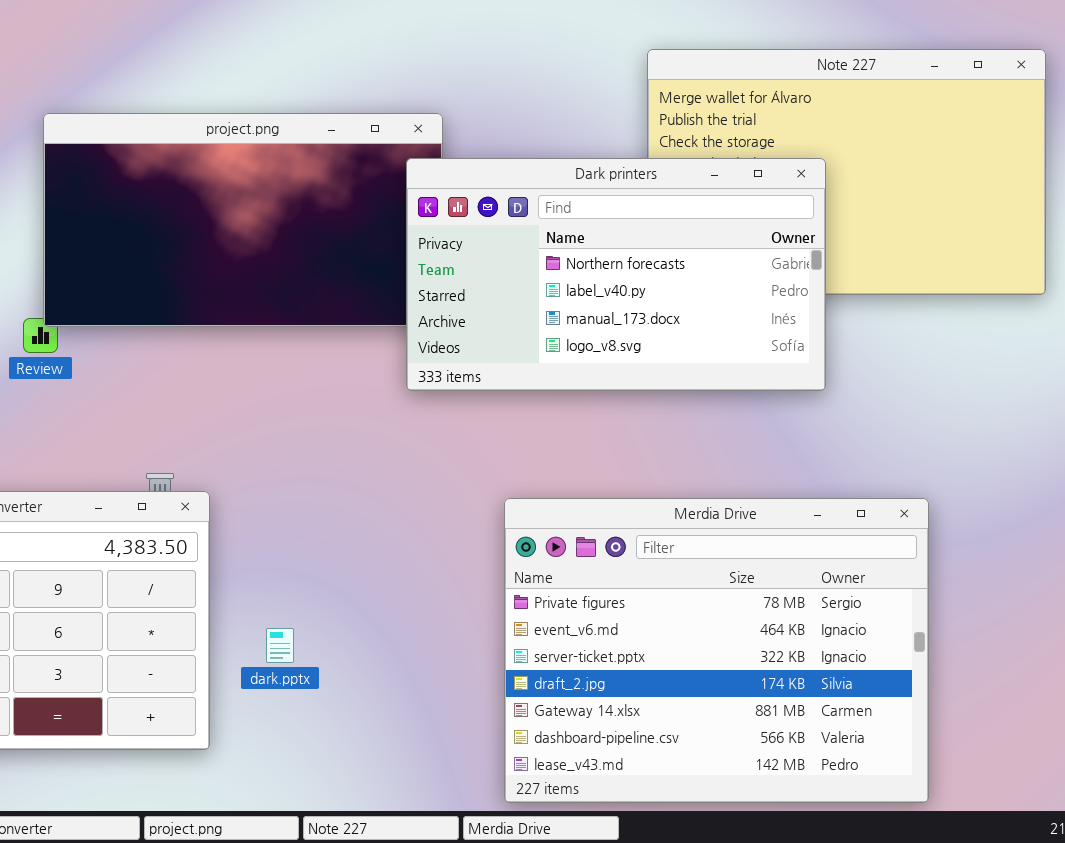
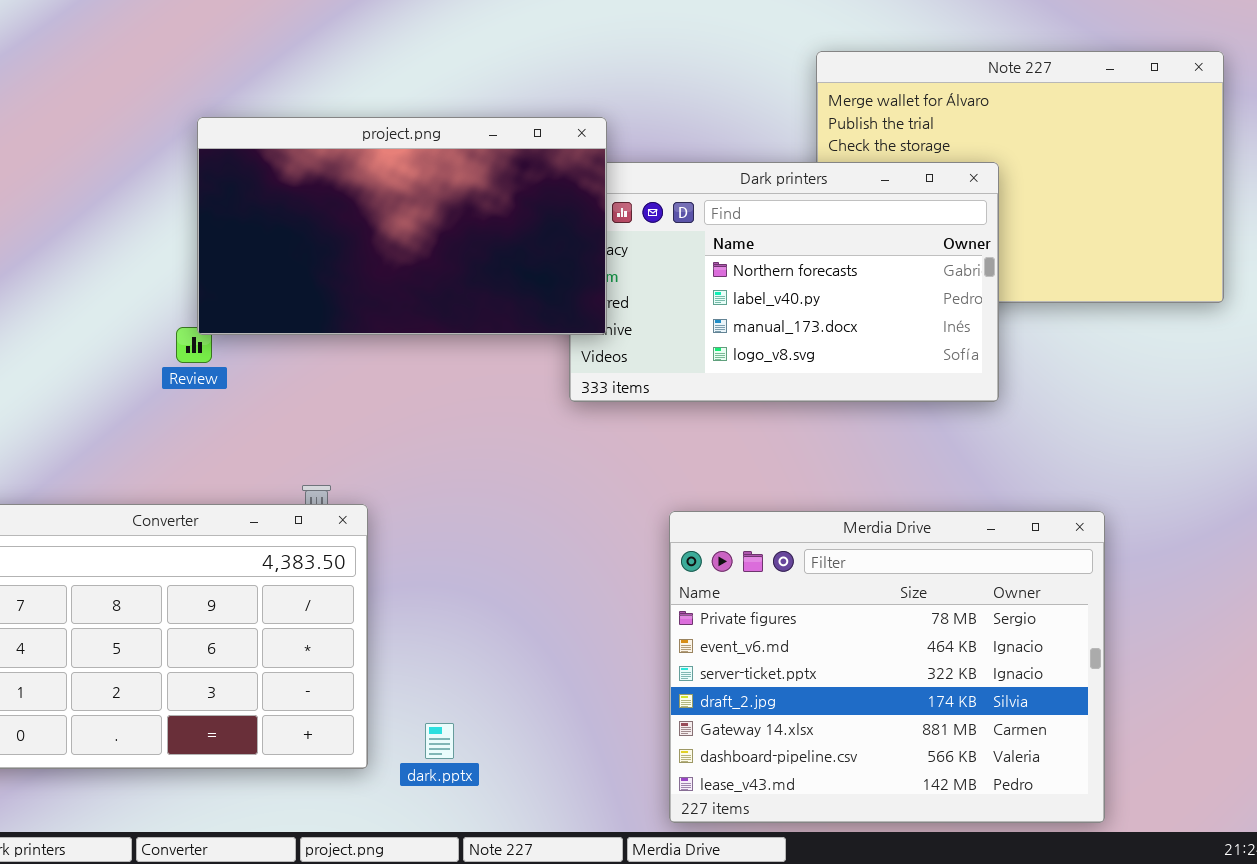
project.png: [43,113,443,327] -> [197,117,607,335], raised
dark.pptx: [266,628,294,663] -> [425,723,454,759], moved

